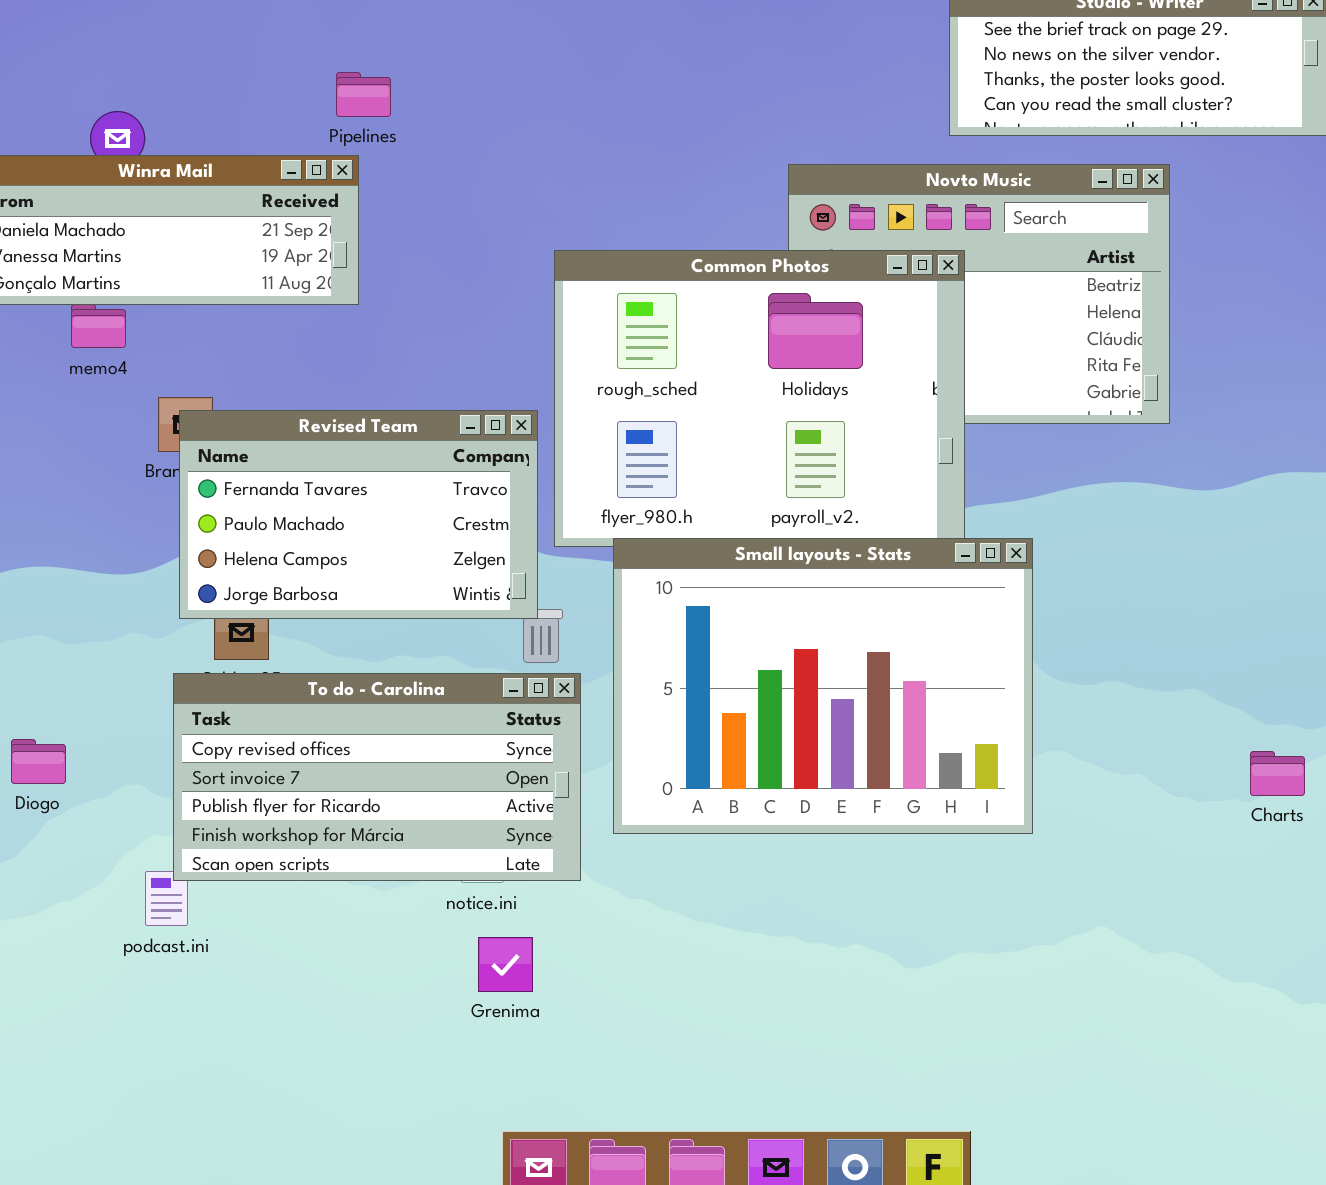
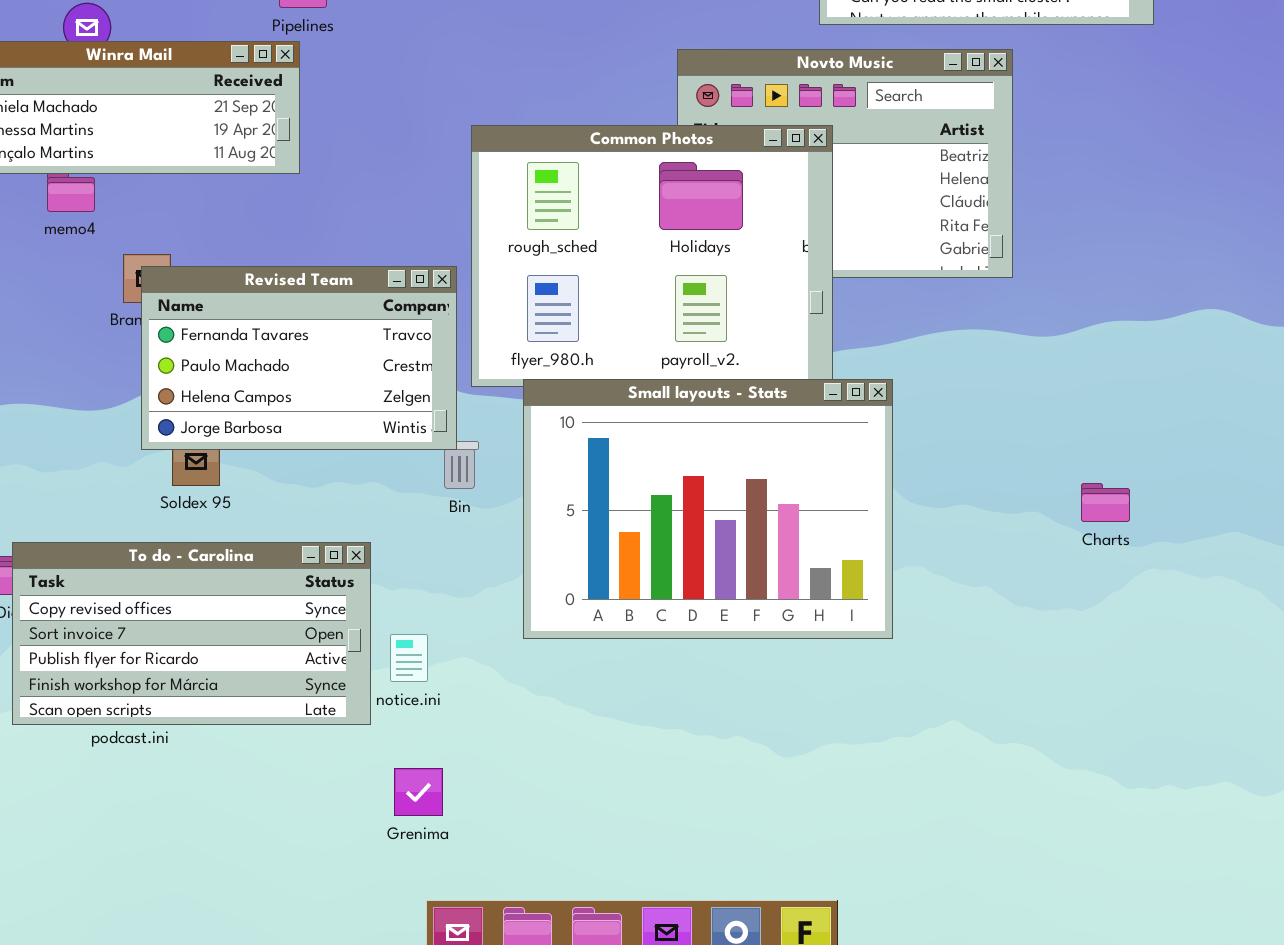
To do - Carolina: [173,673,581,881] -> [12,542,371,725], moved
Charts: [1250,751,1305,796] -> [1081,483,1130,522], moved
Grenima: [478,937,533,992] -> [394,768,443,816], moved

